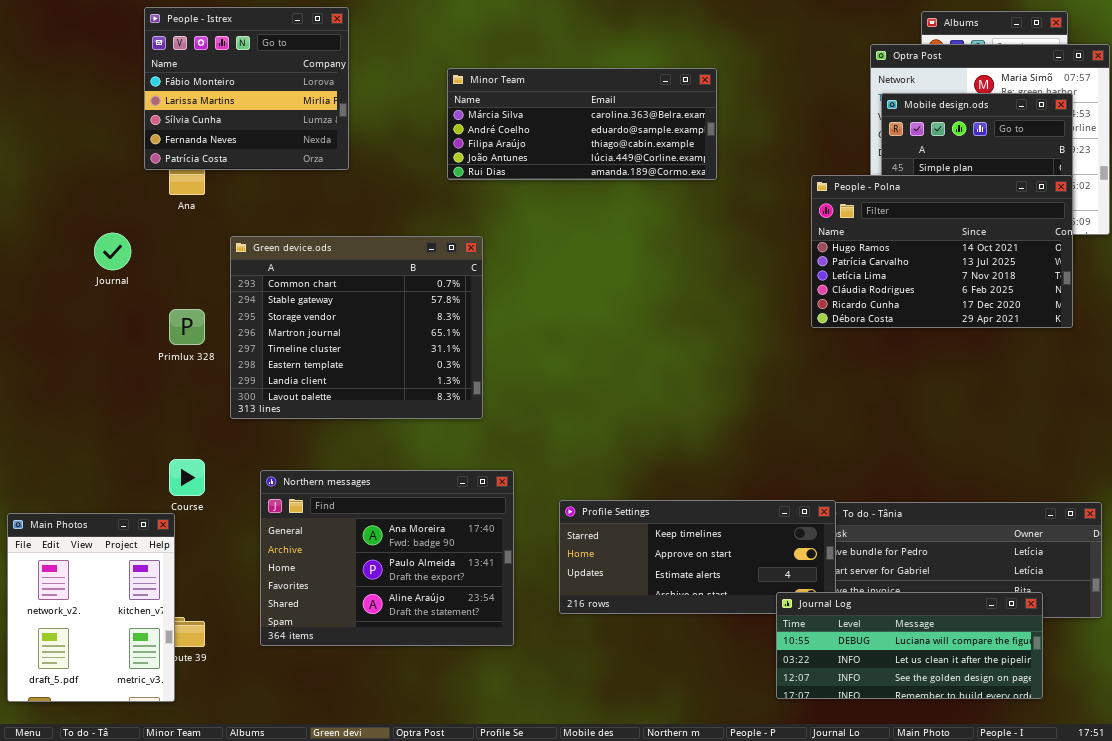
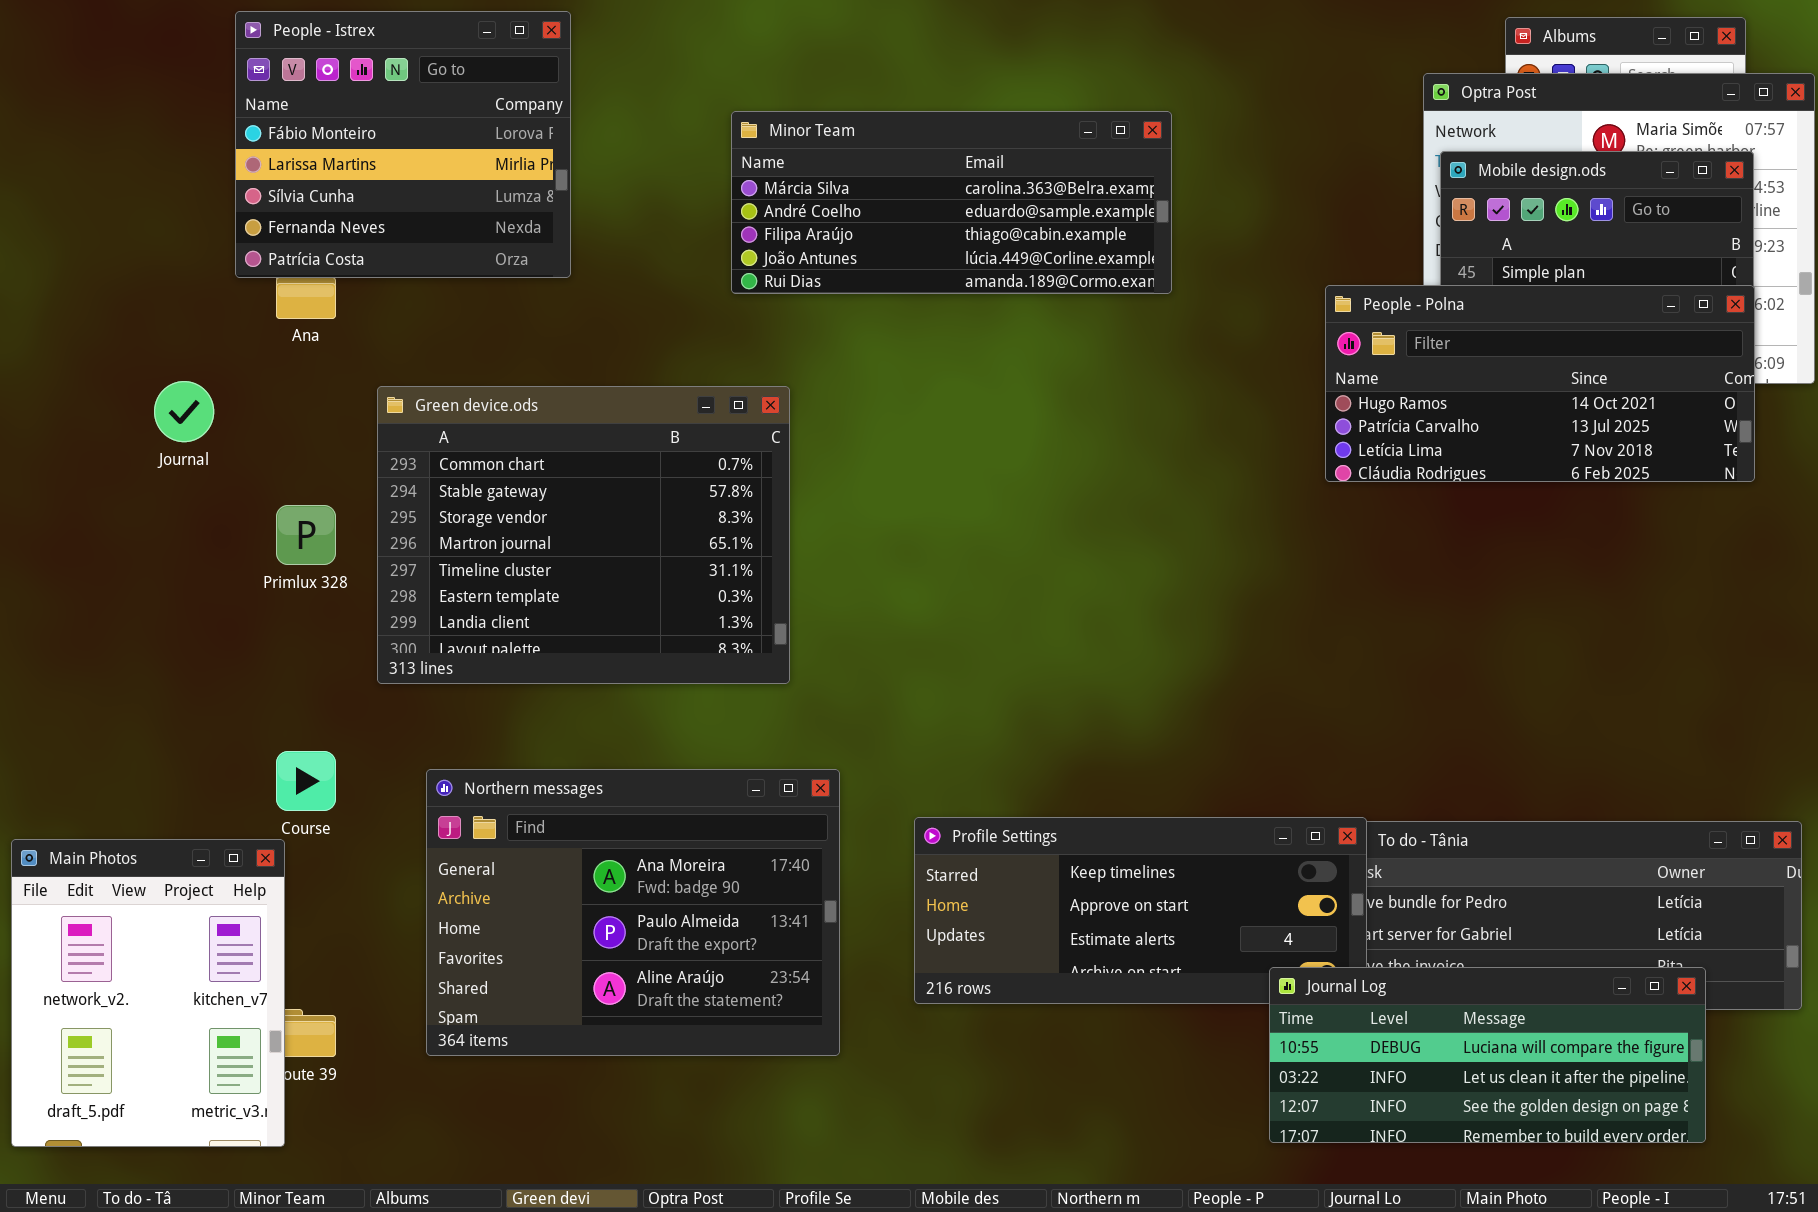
People - Polna: [811,175,1073,328] -> [1325,285,1755,482], resized

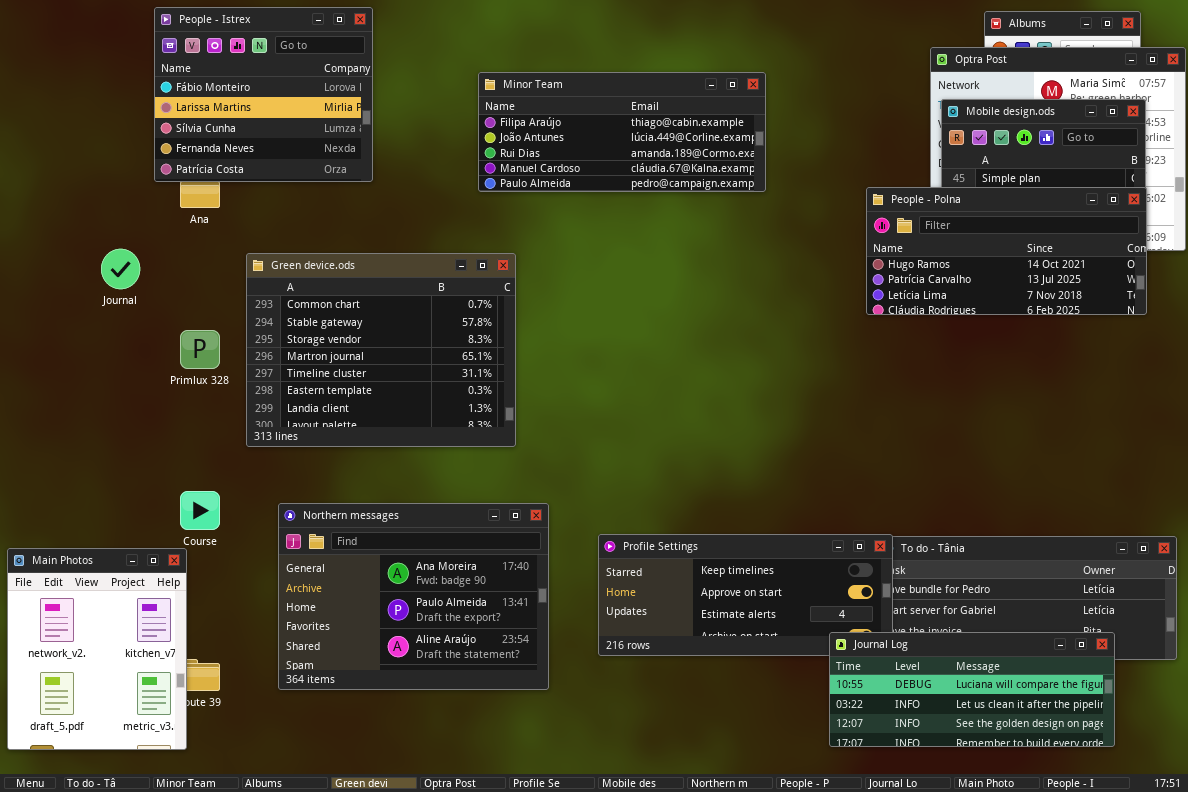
Minor Team: [731,111,1172,294] -> [478,72,766,192], scrolled down 2 rows

